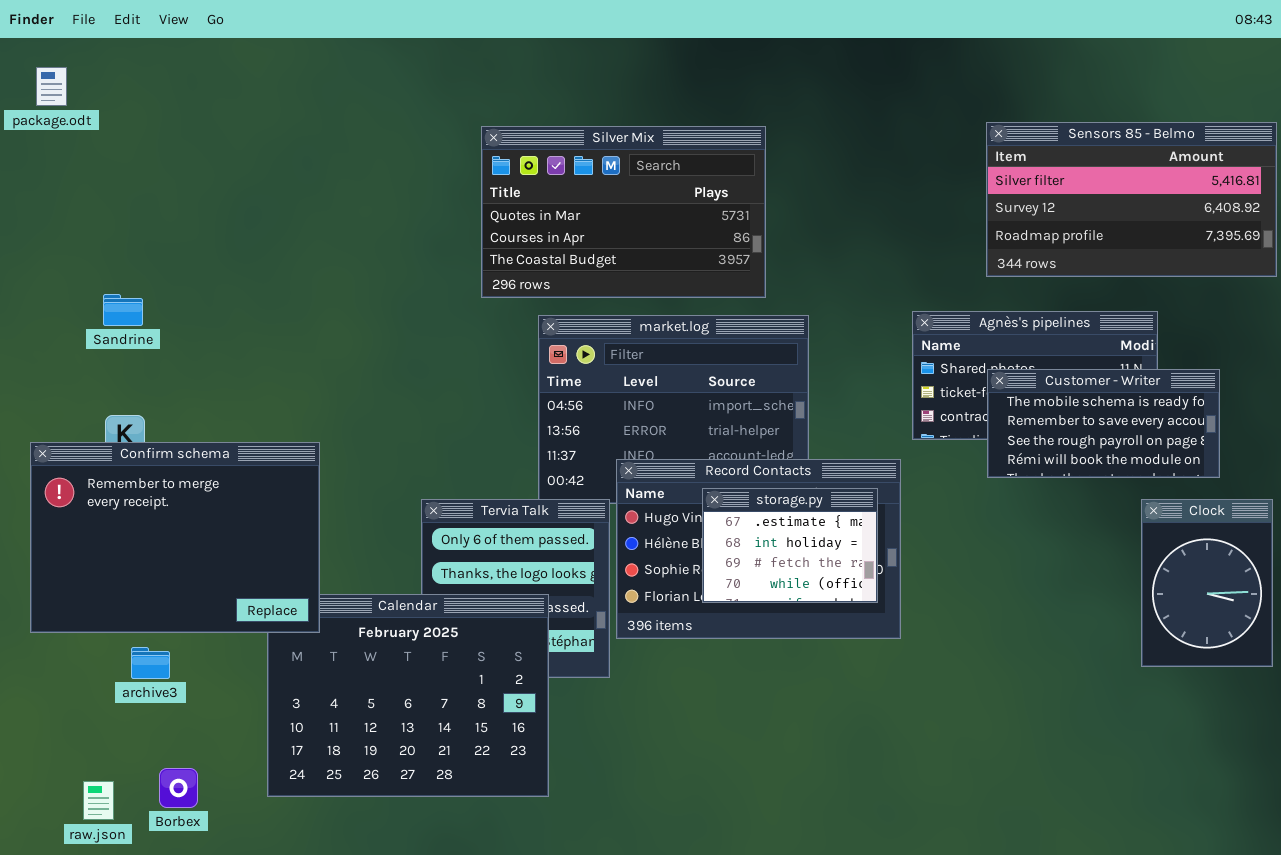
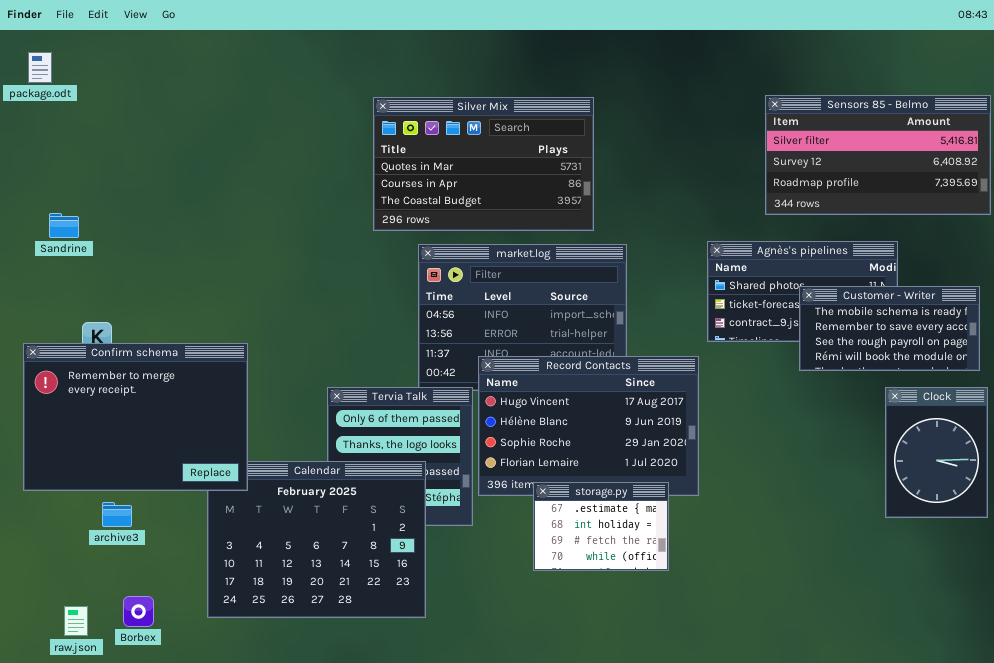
Sandrine: [103,294,143,326] -> [49,213,79,238], moved
Customer - Writer: [987,369,1220,478] -> [799,286,980,371], moved
storage.py: [702,488,878,603] -> [533,482,669,571], moved

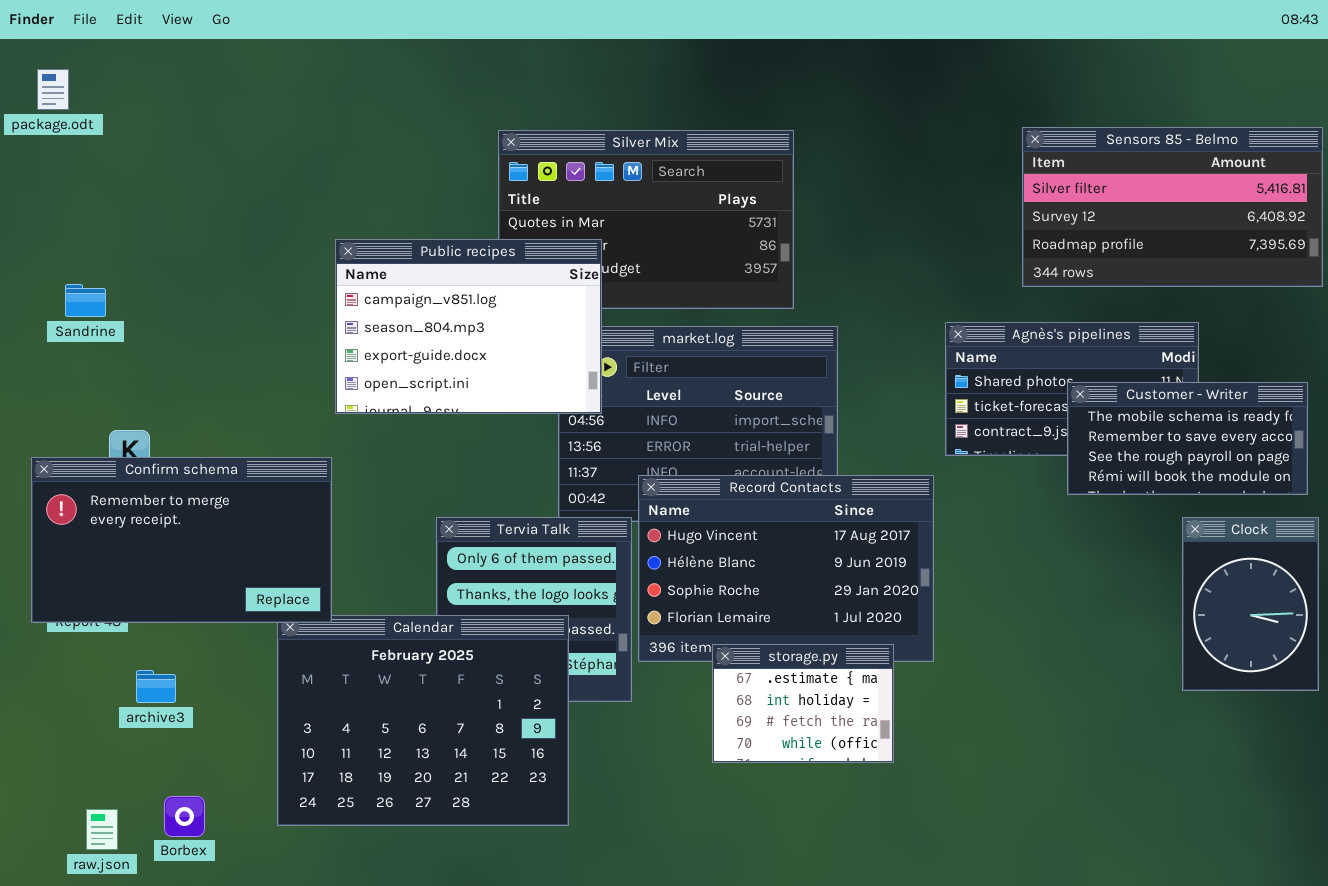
Public recipes: none -> [335,239,602,414], opened
Confirm schema: [23,343,248,491] -> [31,457,332,623], resized

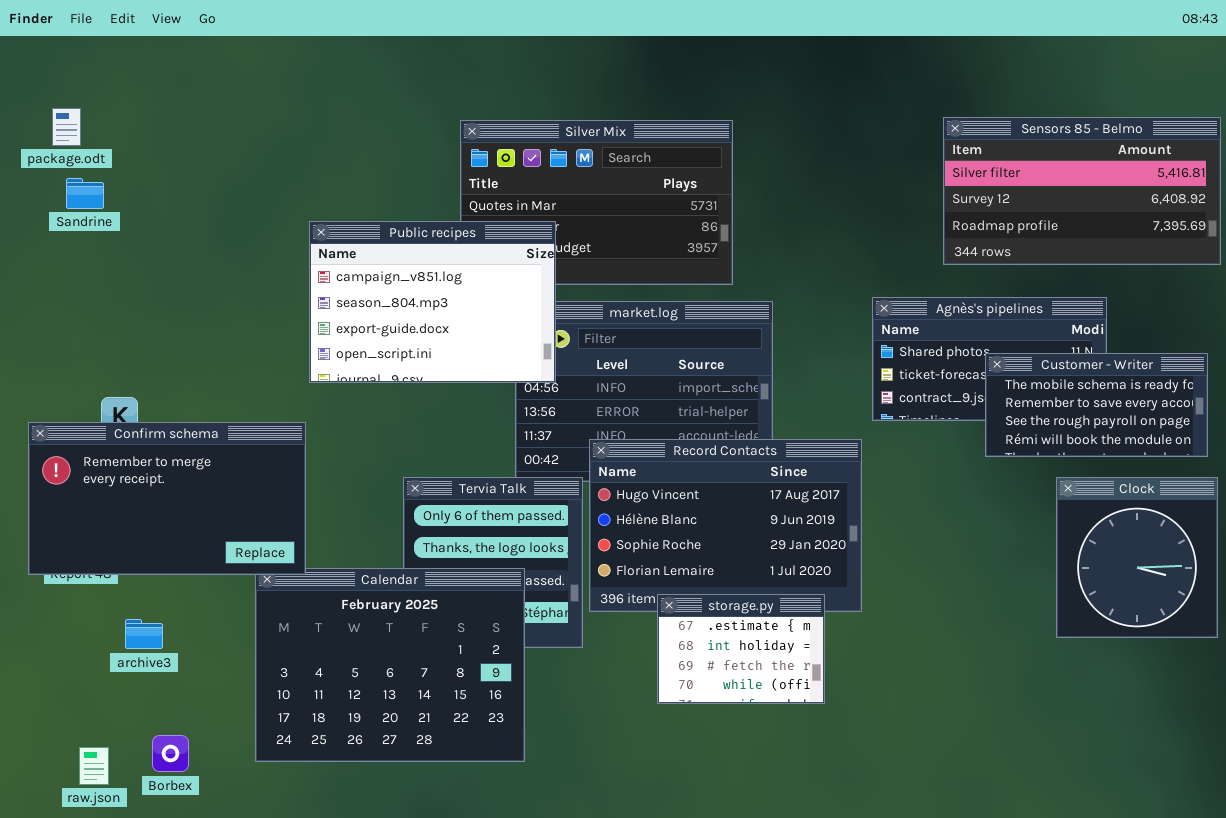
package.odt: [37,69,69,110] -> [52,108,81,146], moved
Sandrine: [65,284,106,317] -> [66,178,104,209], moved
Clock: [1182,517,1319,691] -> [1056,477,1218,638], resized

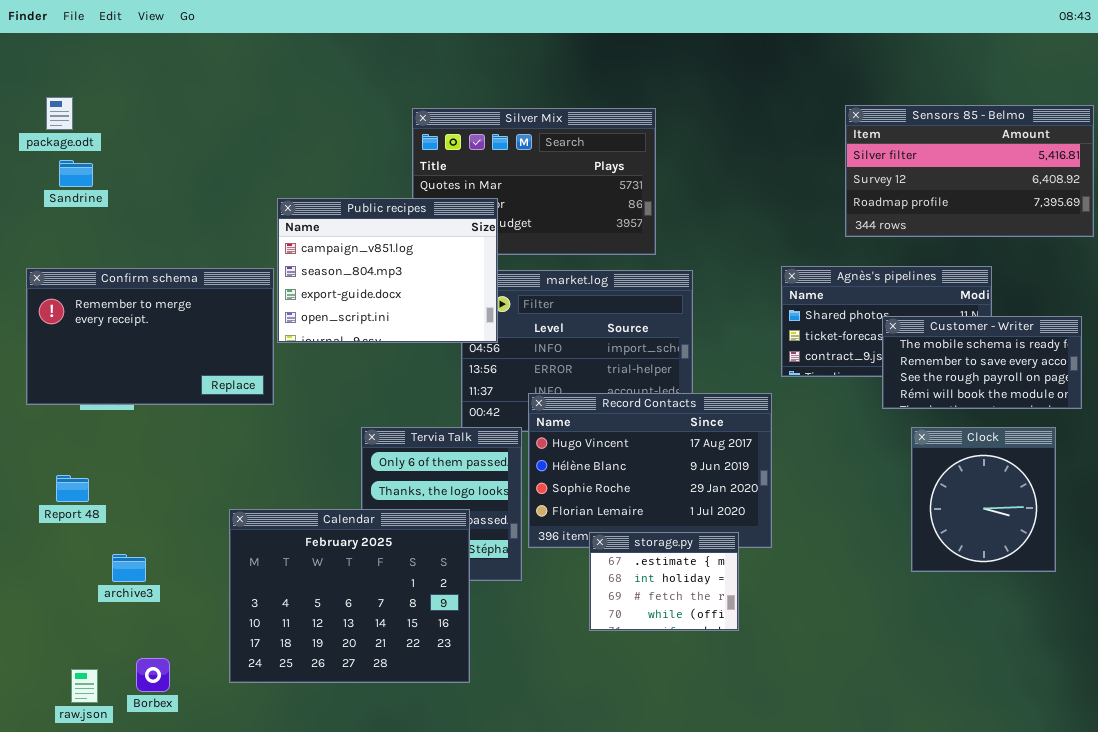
Confirm schema: [28,422,306,575] -> [26,268,274,405], moved
Clock: [1056,477,1218,638] -> [911,427,1056,572], moved

